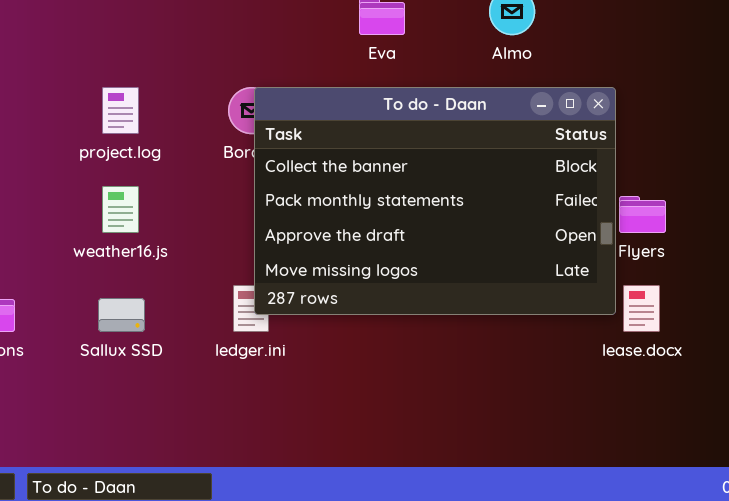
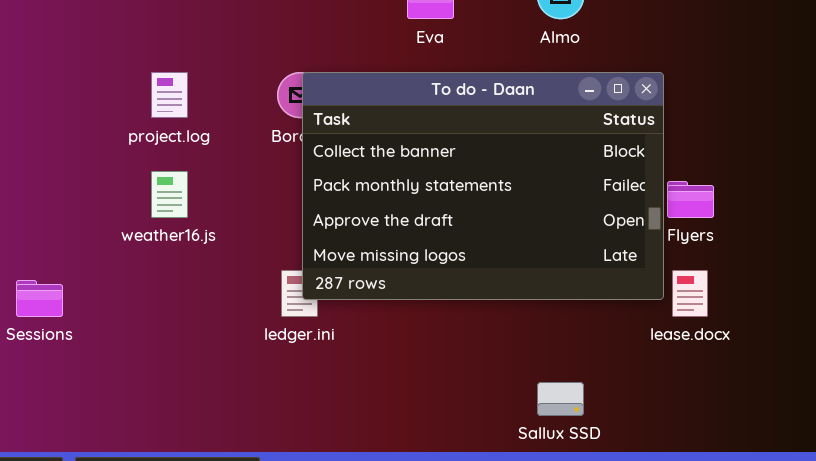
Sallux SSD: [98,298,145,332] -> [537,382,584,416], moved

